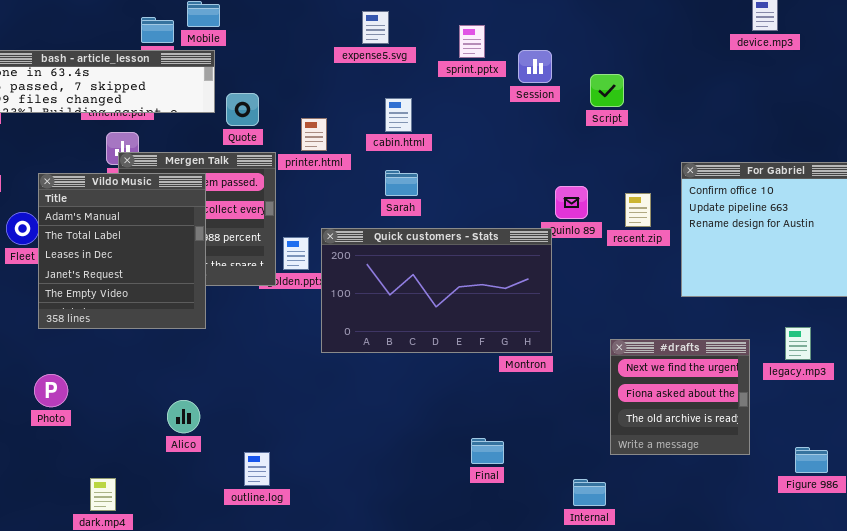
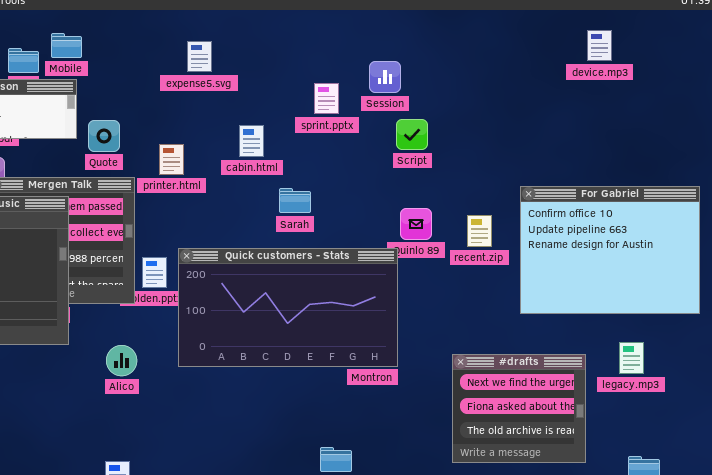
expense5.svg: [362,11,389,44] -> [187,41,212,72], moved
sprint.pptx: [459,25,485,58] -> [314,83,339,114], moved
Session: [518,50,552,83] -> [369,61,401,93], moved
Script: [590,74,624,107] -> [396,119,428,150], moved
Sarah: [385,170,418,196] -> [279,188,311,213], moved
Alico: [167,400,200,433] -> [106,345,137,376], moved

